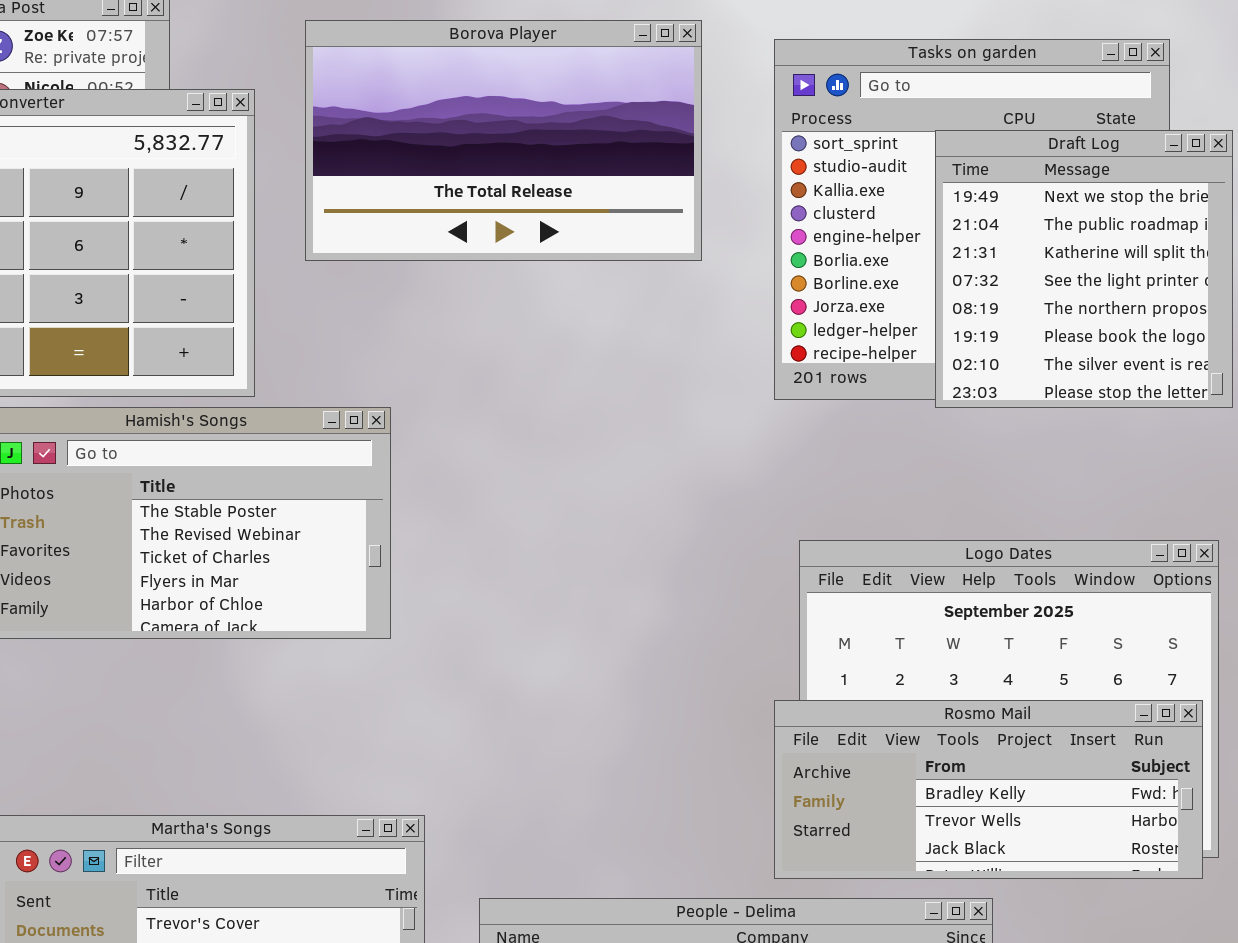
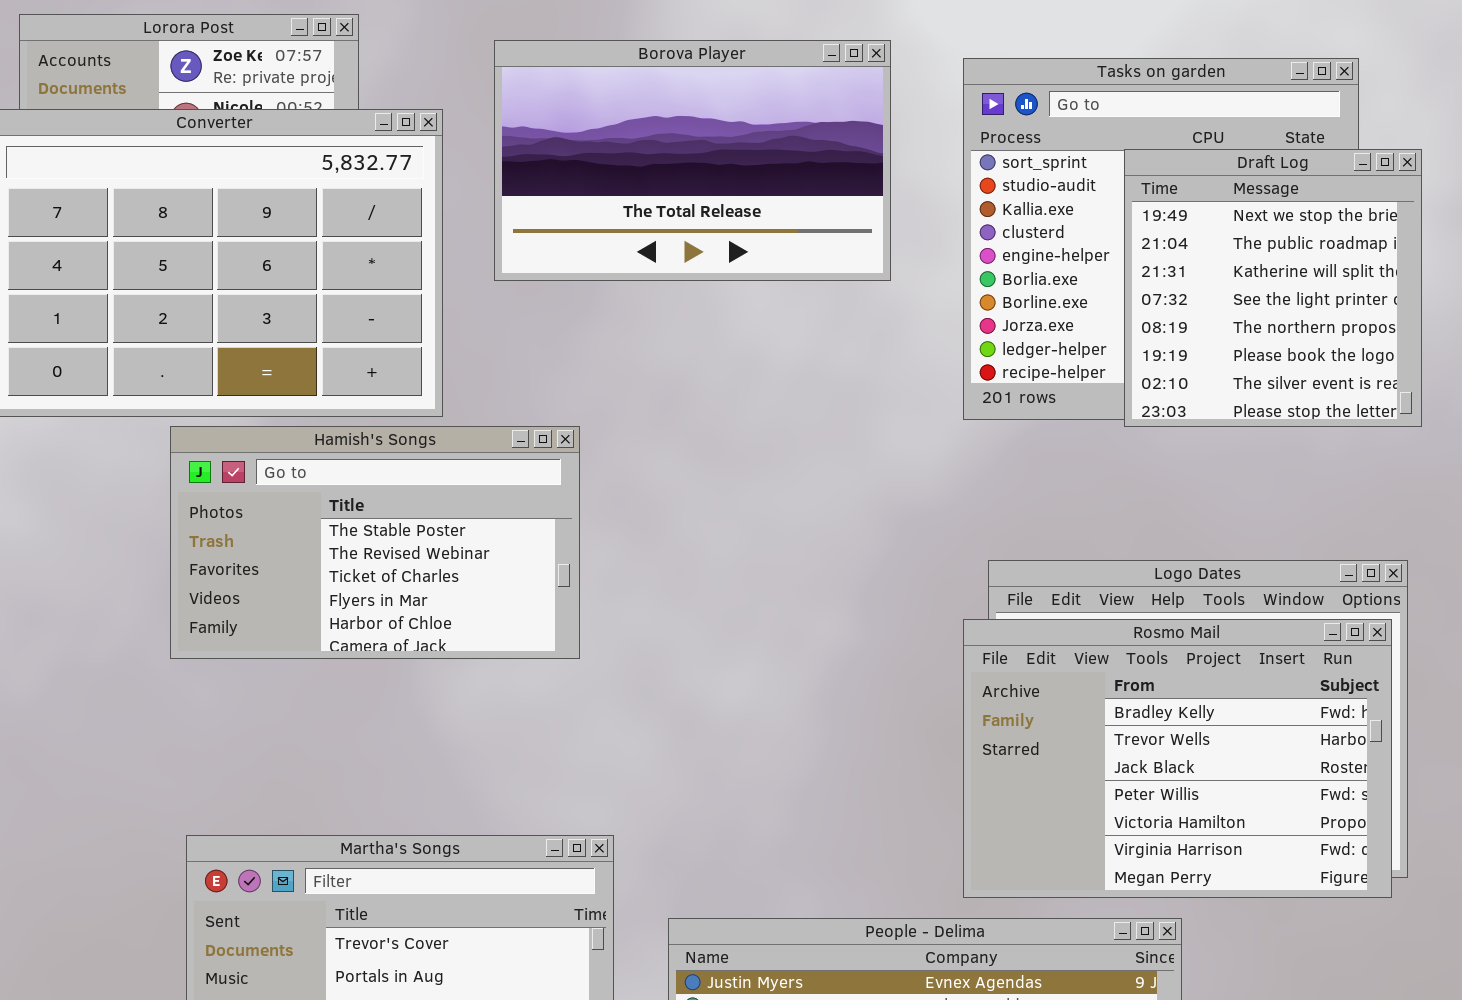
Rosmo Mail: [774,700,1203,879] -> [963,619,1392,898], resized

